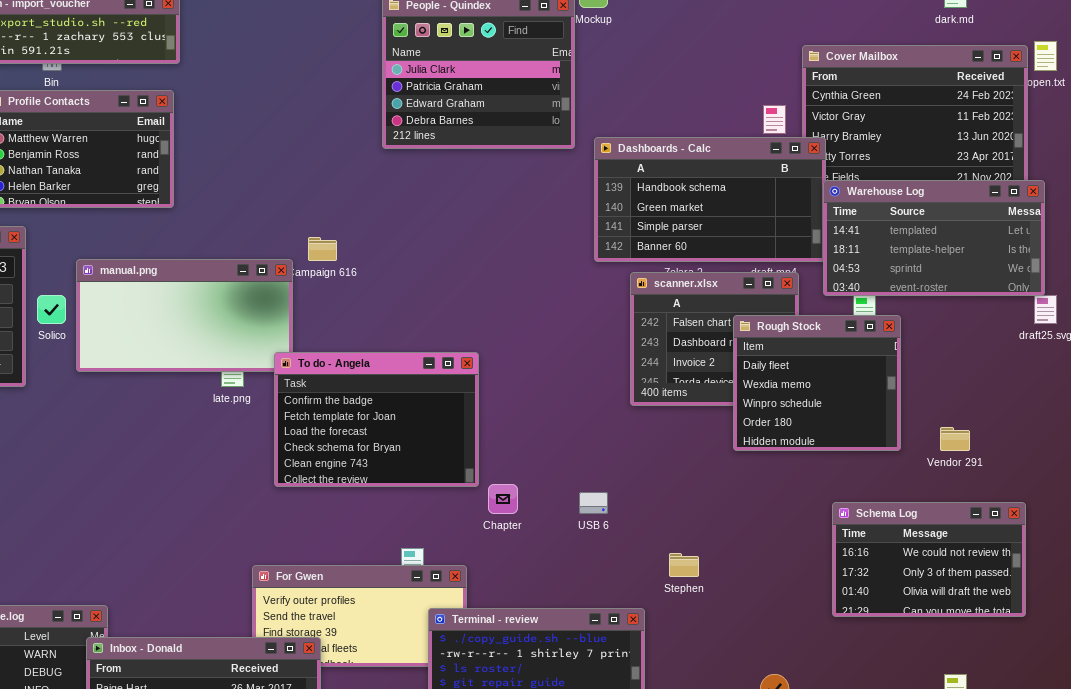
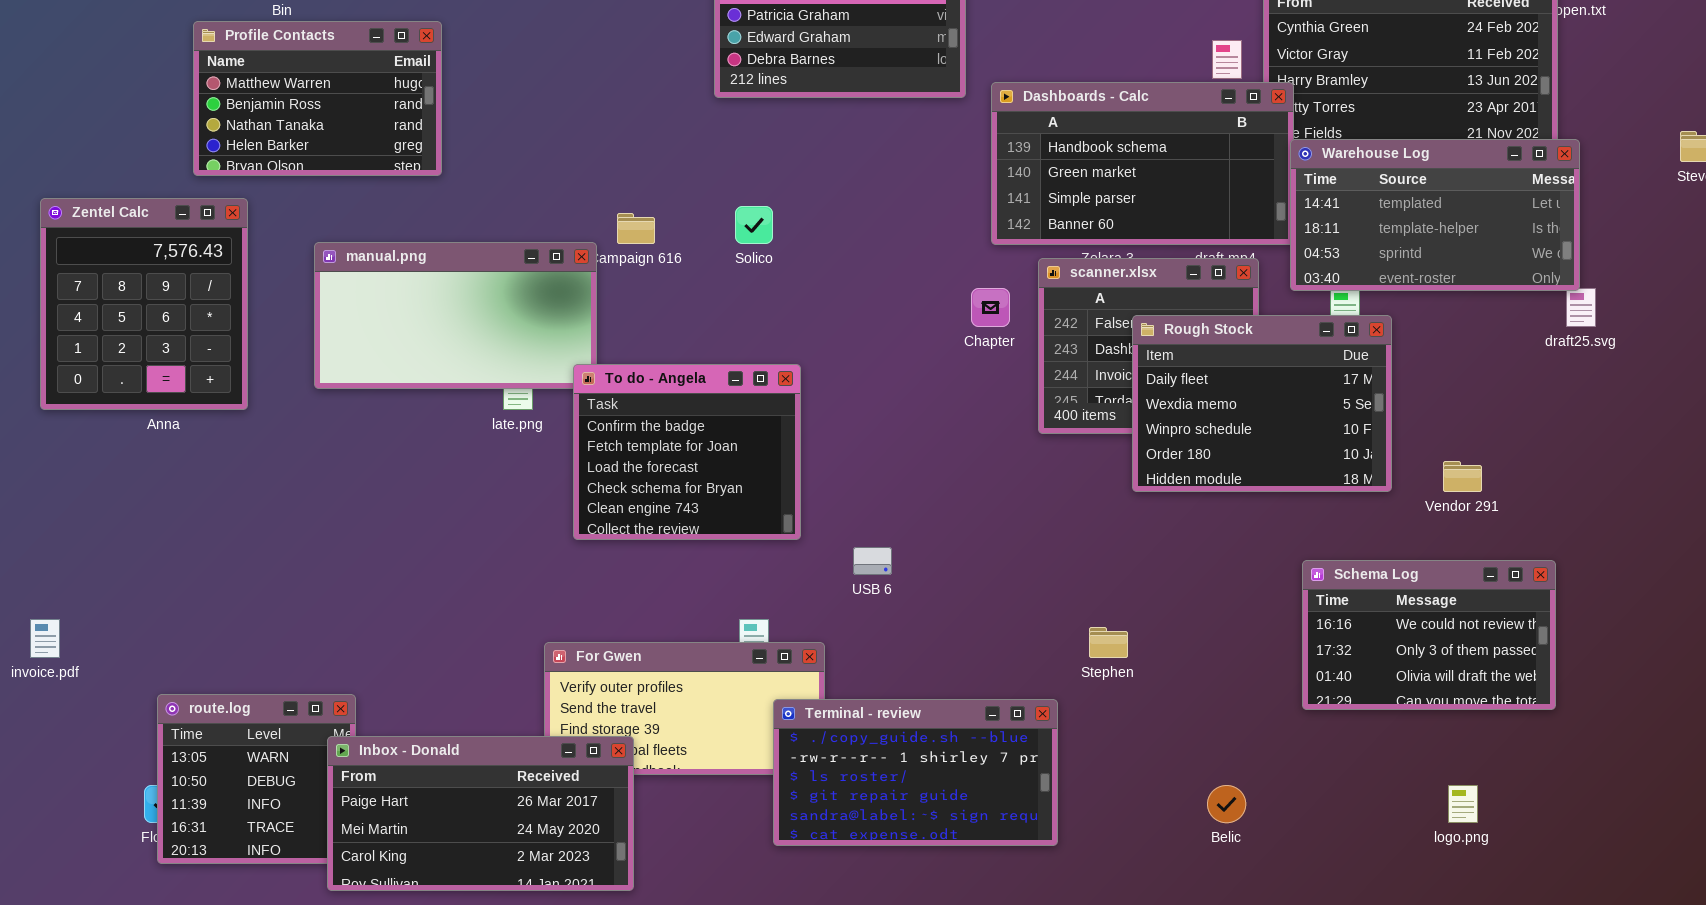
Solico: [37,295,66,324] -> [735,206,773,244], moved
Rough Stock: [733,315,901,451] -> [1132,315,1392,492], resized
To do - Angela: [274,352,479,487] -> [573,364,801,540], resized
Chapter: [488,484,518,514] -> [971,288,1010,327], moved
USB 6: [579,492,608,514] -> [853,547,892,575], moved

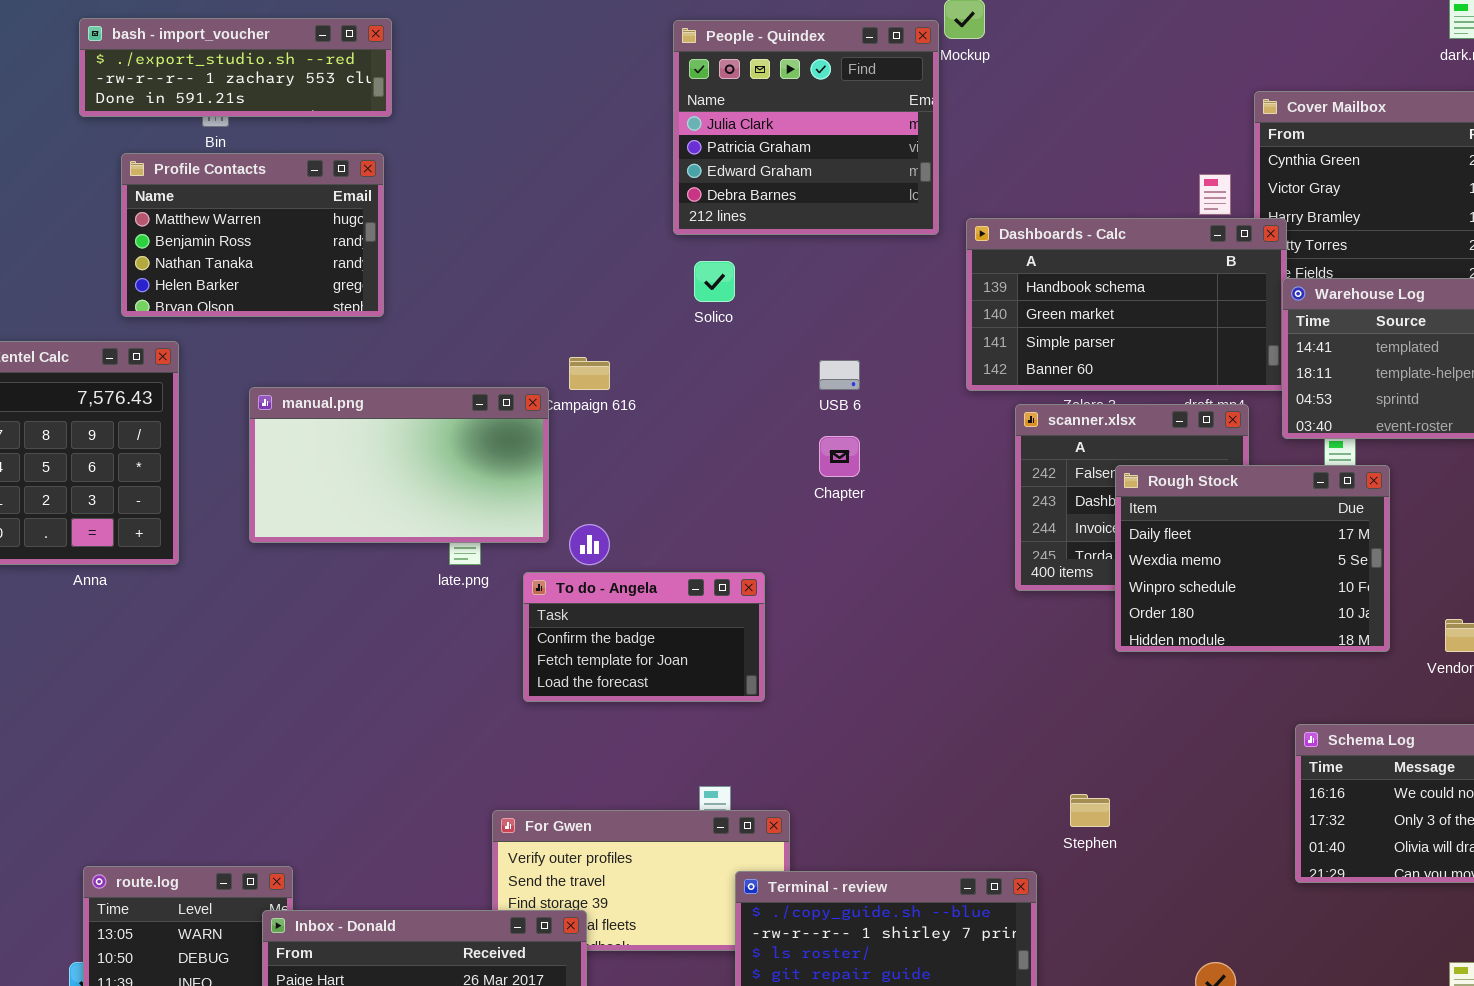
Solico: [735,206,773,244] -> [694,261,735,302], moved
Chapter: [971,288,1010,327] -> [819,436,860,477], moved
To do - Angela: [573,364,801,540] -> [523,572,765,702], resized
USB 6: [853,547,892,575] -> [819,360,860,390], moved

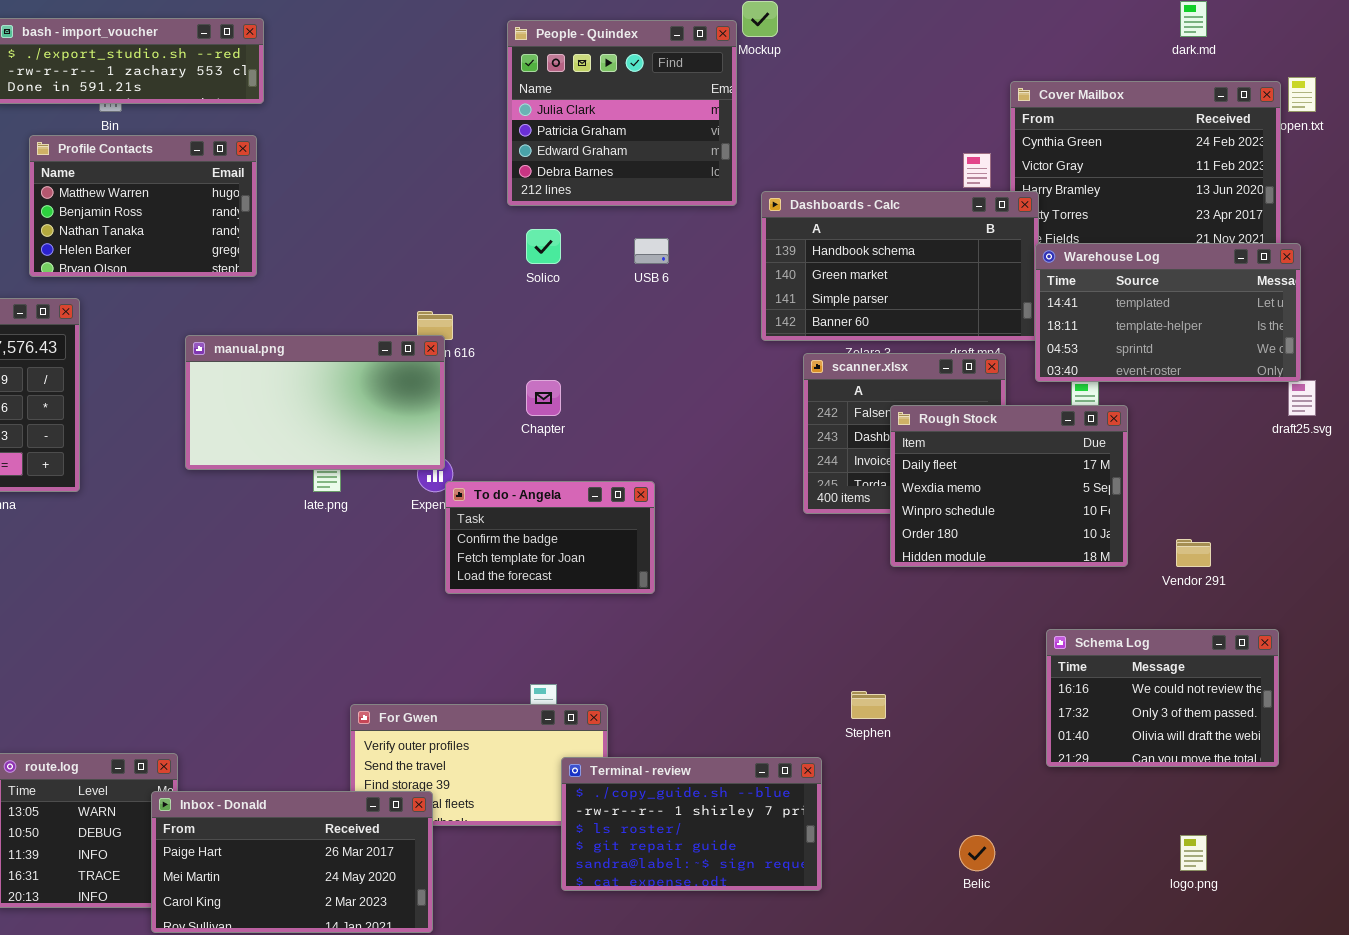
USB 6: [819,360,860,390] -> [634,238,669,264], moved
manual.png: [249,387,549,543] -> [185,335,445,470], moved
Chapter: [819,436,860,477] -> [526,380,561,416], moved
To do - Angela: [523,572,765,702] -> [445,481,655,594], moved

